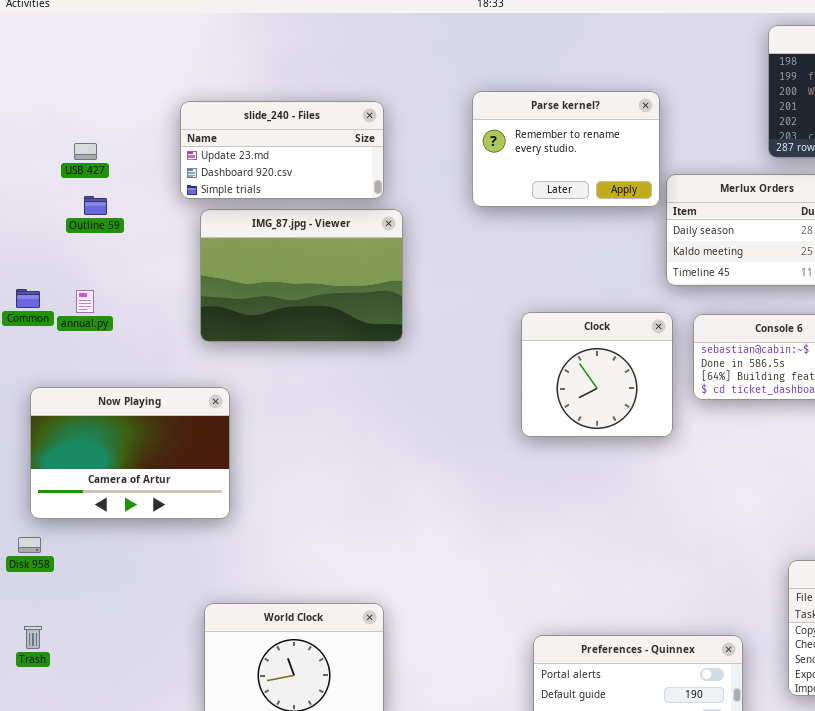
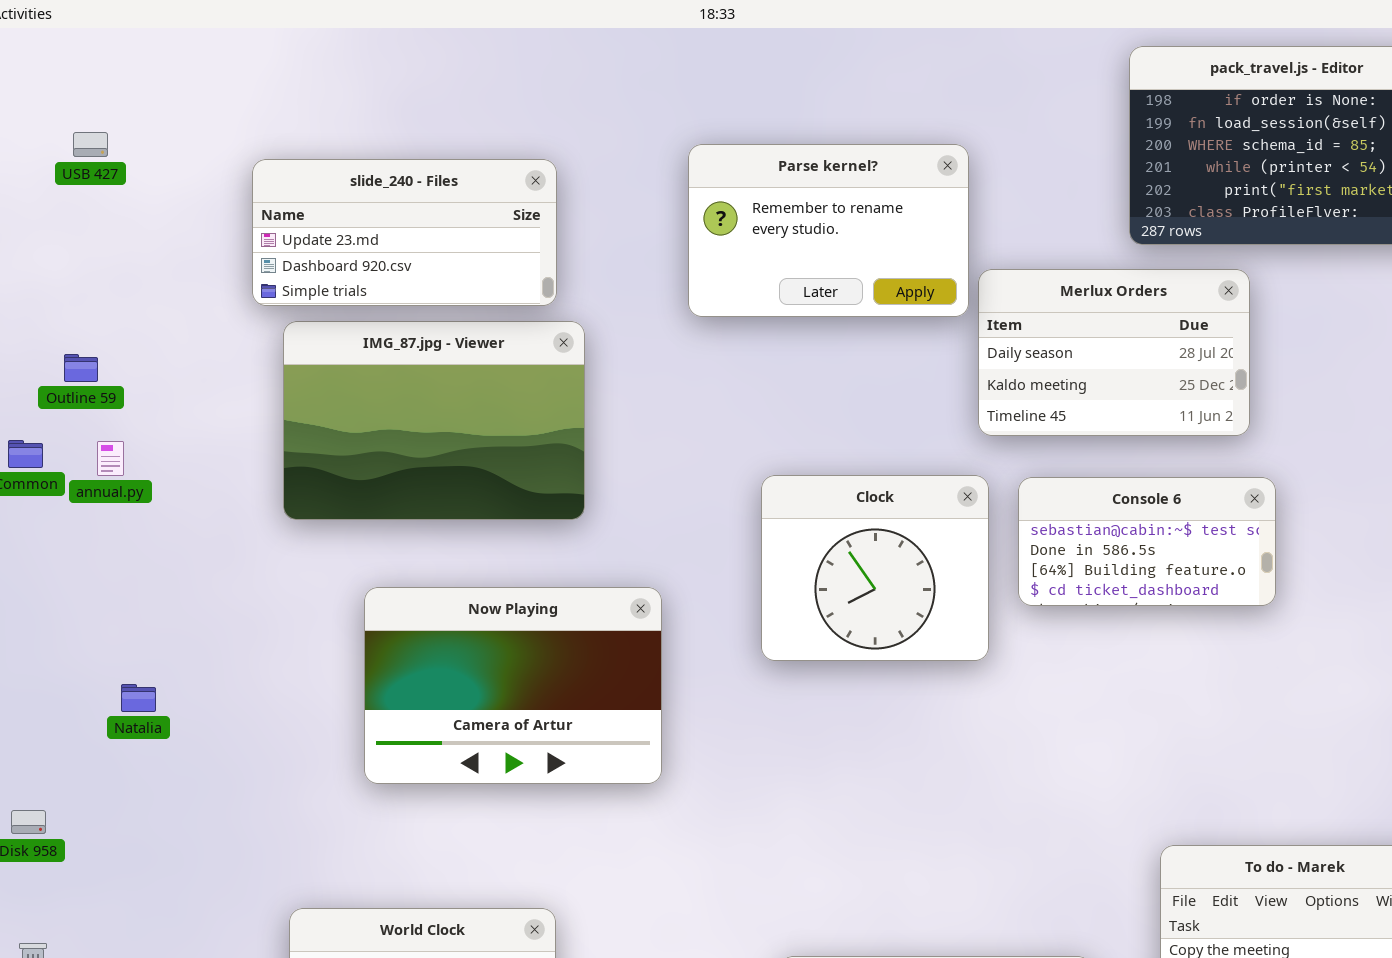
USB 427: [74,143,97,160] -> [73,132,108,157], moved
Outline 59: [84,196,107,215] -> [64,354,98,382], moved
Now Playing: [30,387,230,519] -> [364,587,662,784], moved

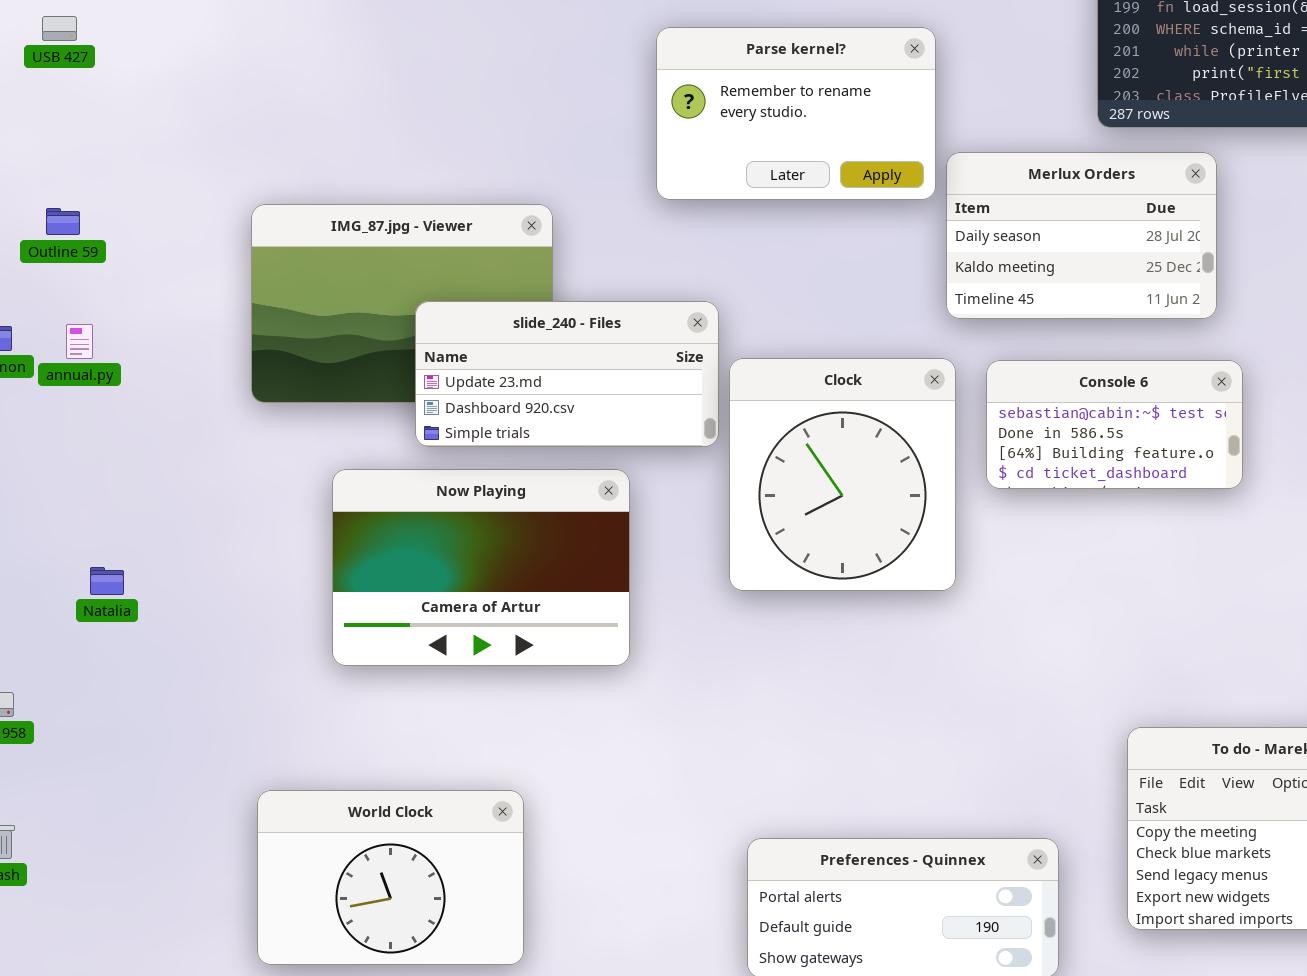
slide_240 - Files: [252,159,557,306] -> [415,301,719,447], moved
Outline 59: [64,354,98,382] -> [46,208,80,235], moved
Clock: [761,475,989,661] -> [729,358,956,591], resized

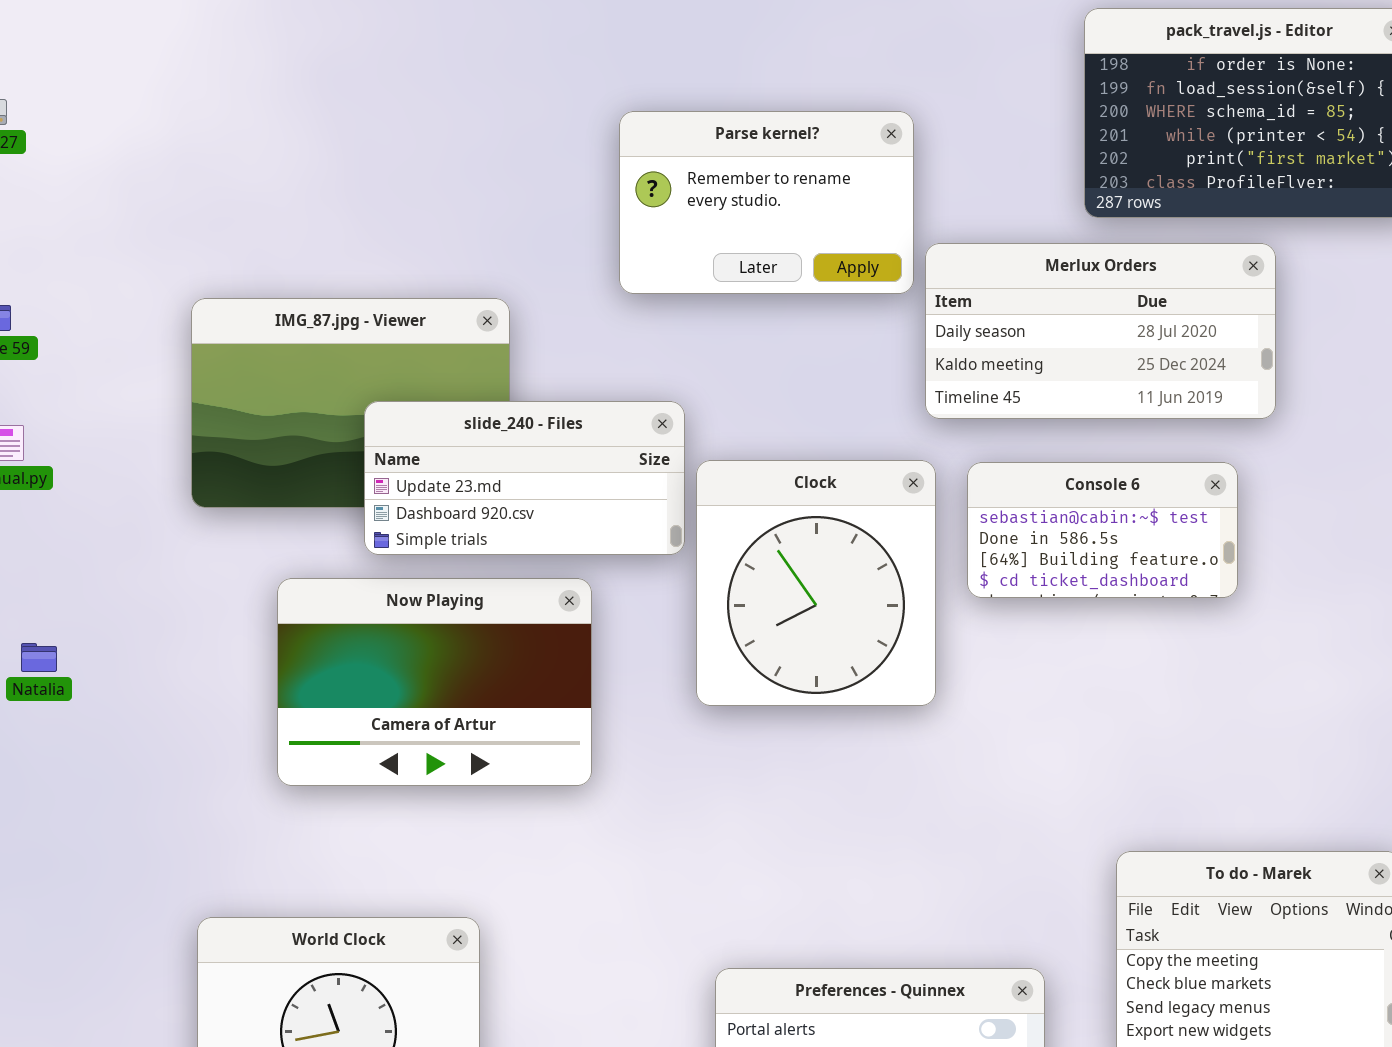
Merlux Orders: [946,152,1217,319] -> [925,243,1276,419], resized
Natalia: [90,567,124,595] -> [21,643,57,672], moved

